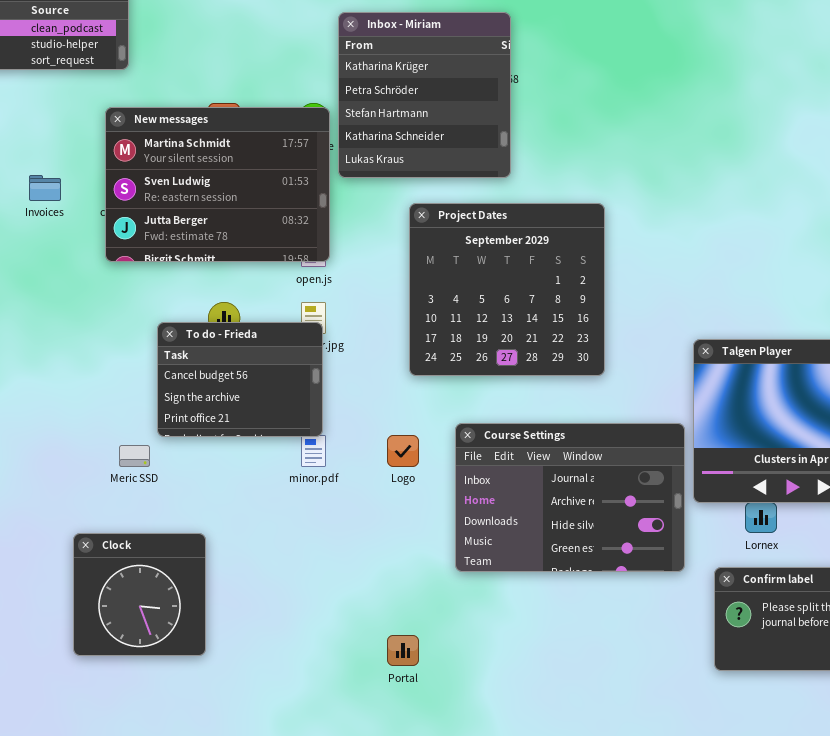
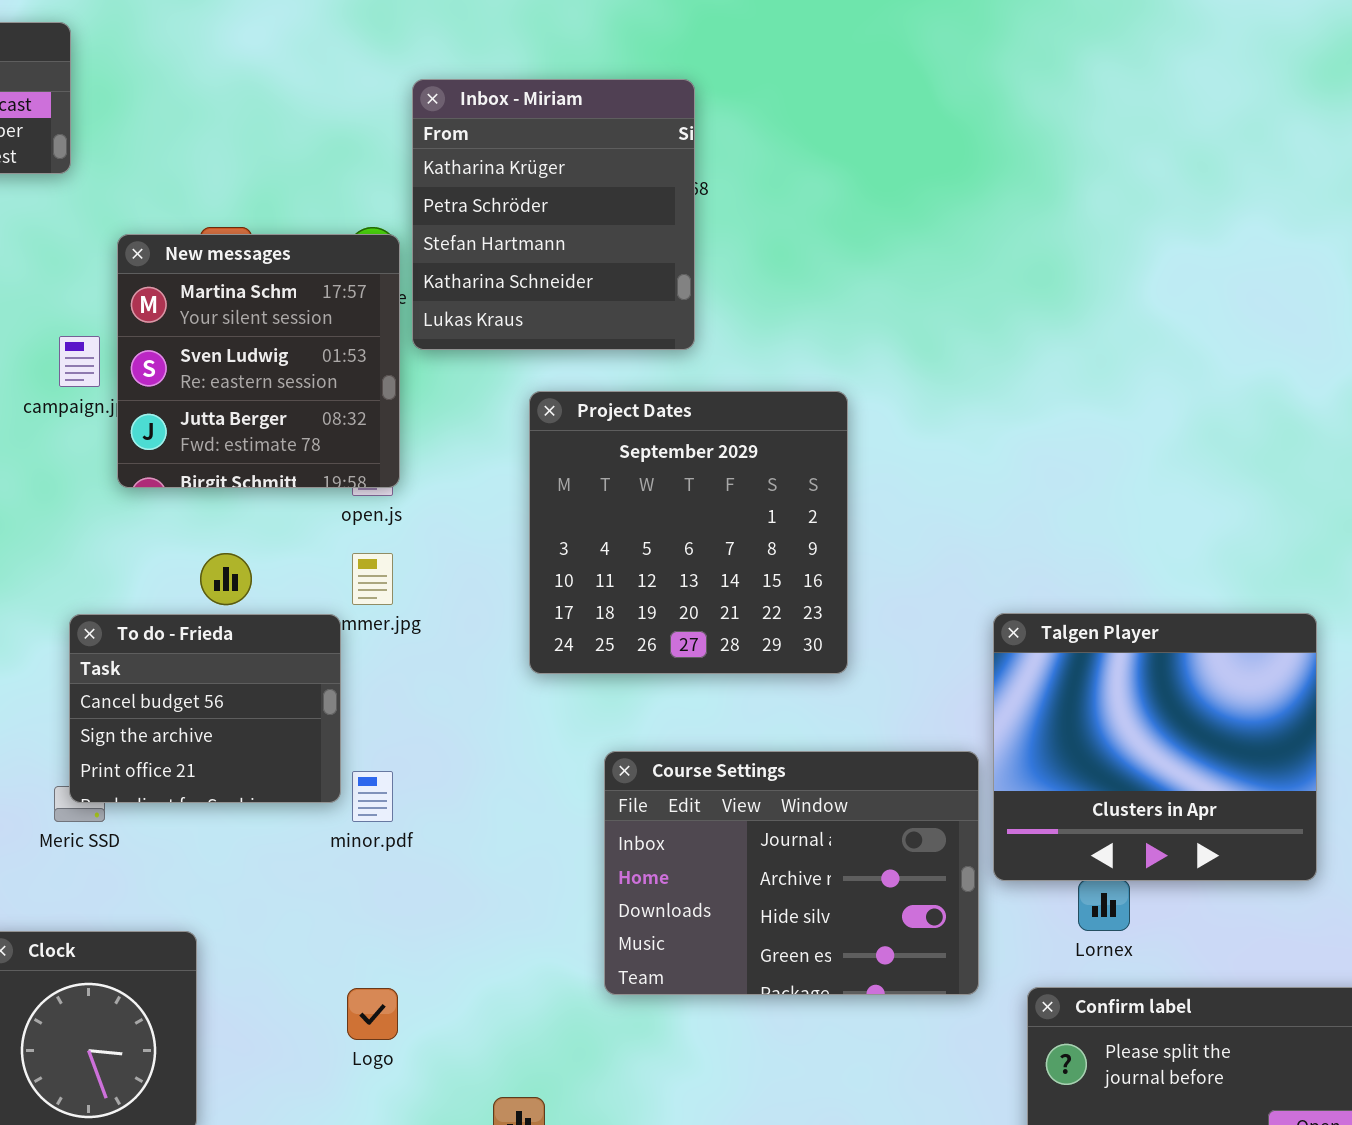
New messages: [105,107,330,262] -> [117,234,400,488], resized
To do - Frieda: [157,322,323,437] -> [69,614,341,803], moved
Logo: [387,435,419,467] -> [347,988,398,1040], moved

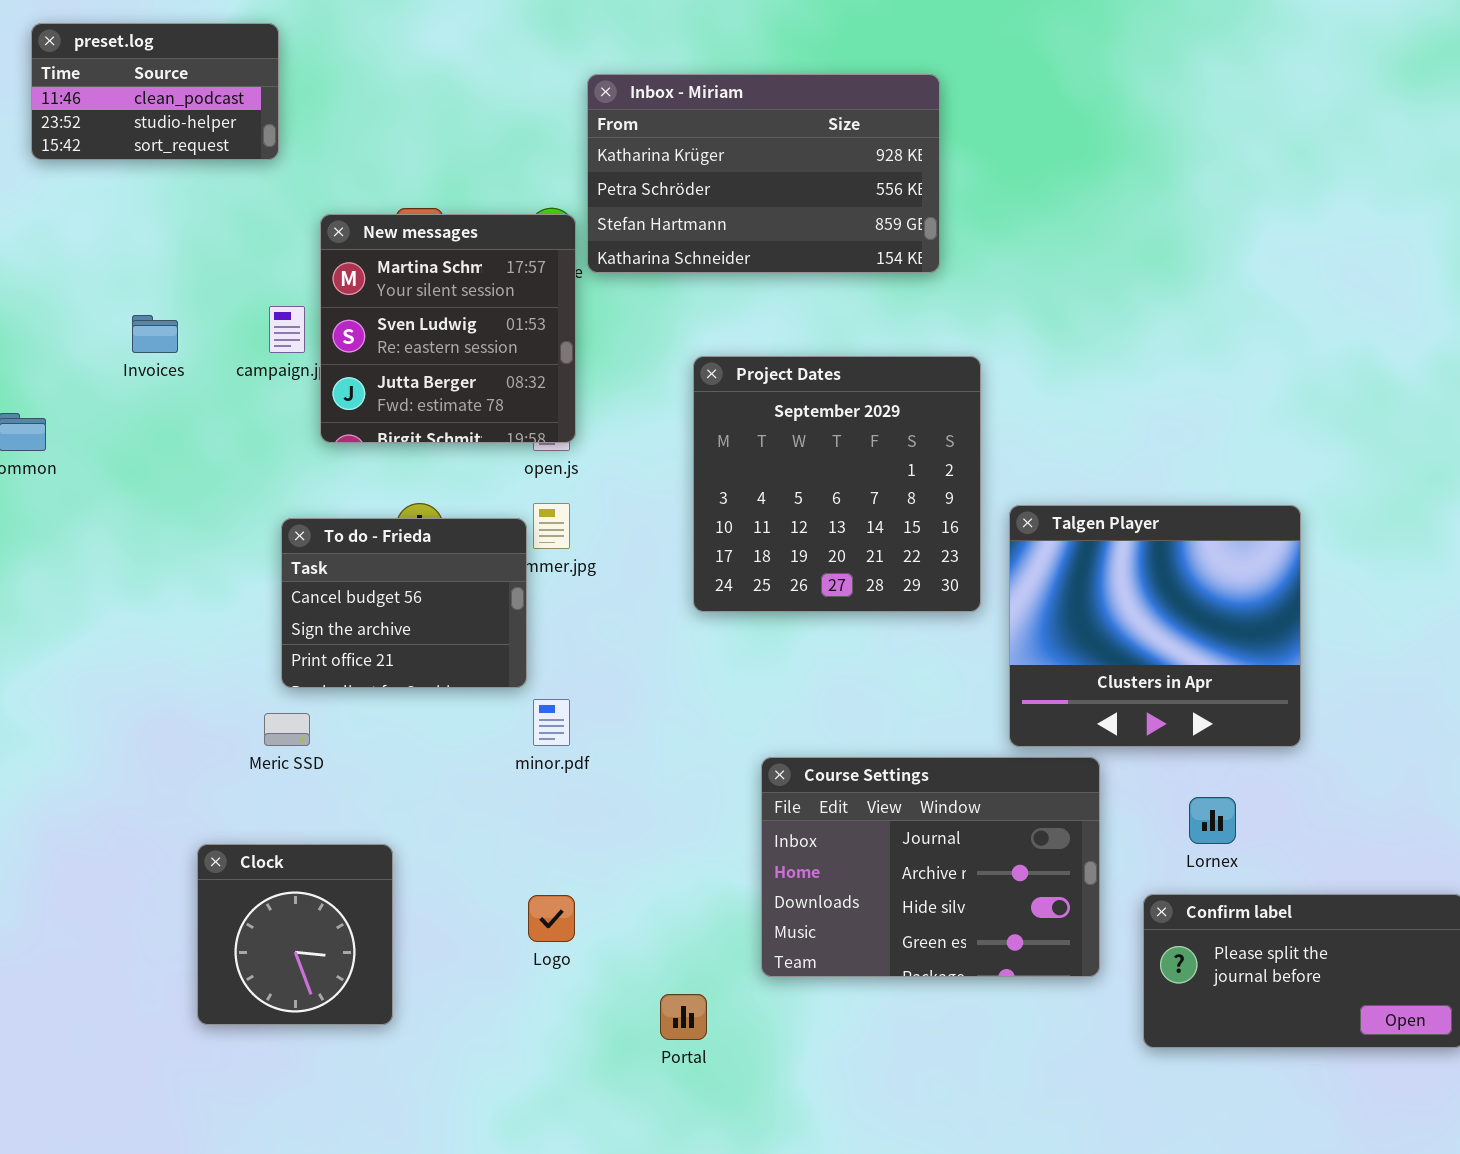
Inbox - Miriam: [412,79,695,350] -> [587,74,940,273], resized
Talgen Player: [993,613,1317,881] -> [1009,505,1301,747], moved
To do - Frieda: [69,614,341,803] -> [281,518,527,688], moved
Course Settings: [604,751,979,995] -> [761,757,1100,977], moved

